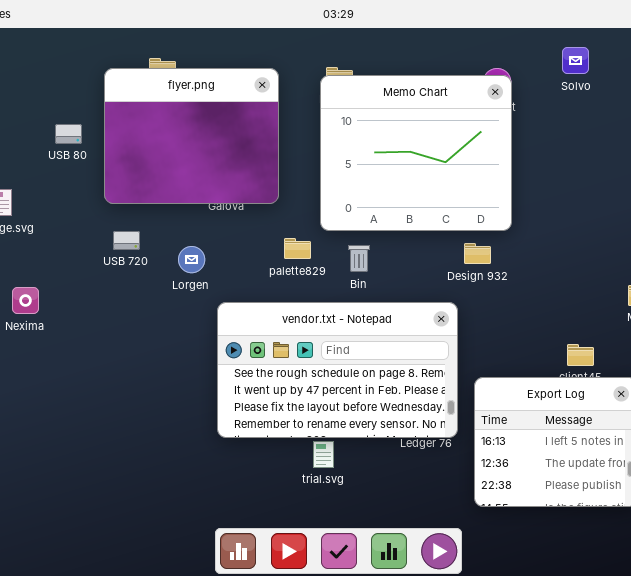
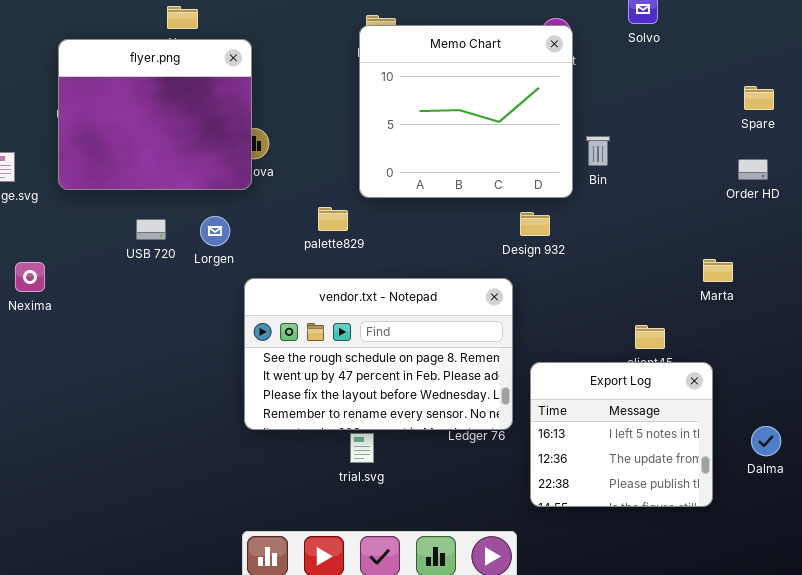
flyer.png: [104,68,279,204] -> [58,39,252,190], moved
USB 720: [113,231,140,250] -> [136,219,166,240], moved
Bin: [348,245,370,272] -> [586,136,610,166], moved

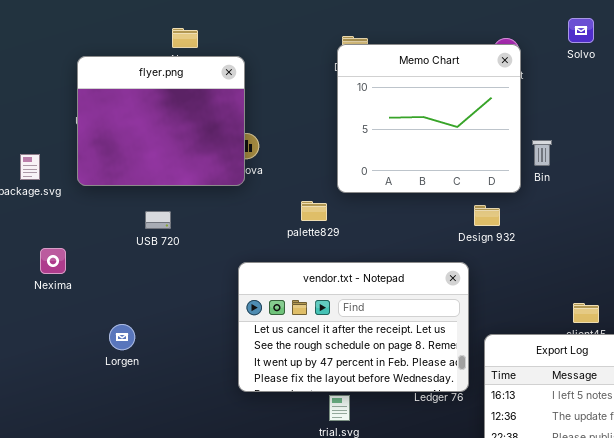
Lorgen: [200,216,230,246] -> [109,324,135,350], moved
vendor.txt - Notepad: [244,278,513,430] -> [238,262,469,392], scrolled up 1 row

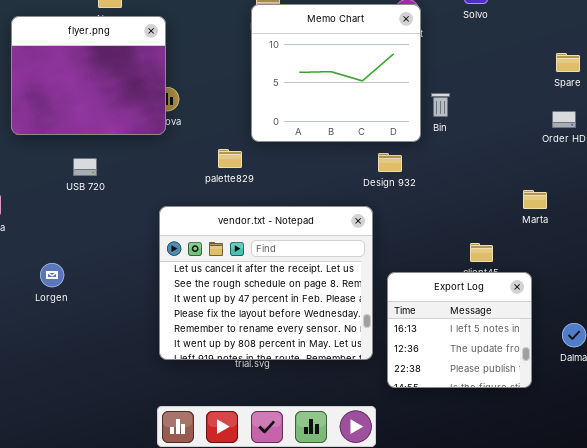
vendor.txt - Notepad: [238,262,469,392] -> [159,206,373,360], resized

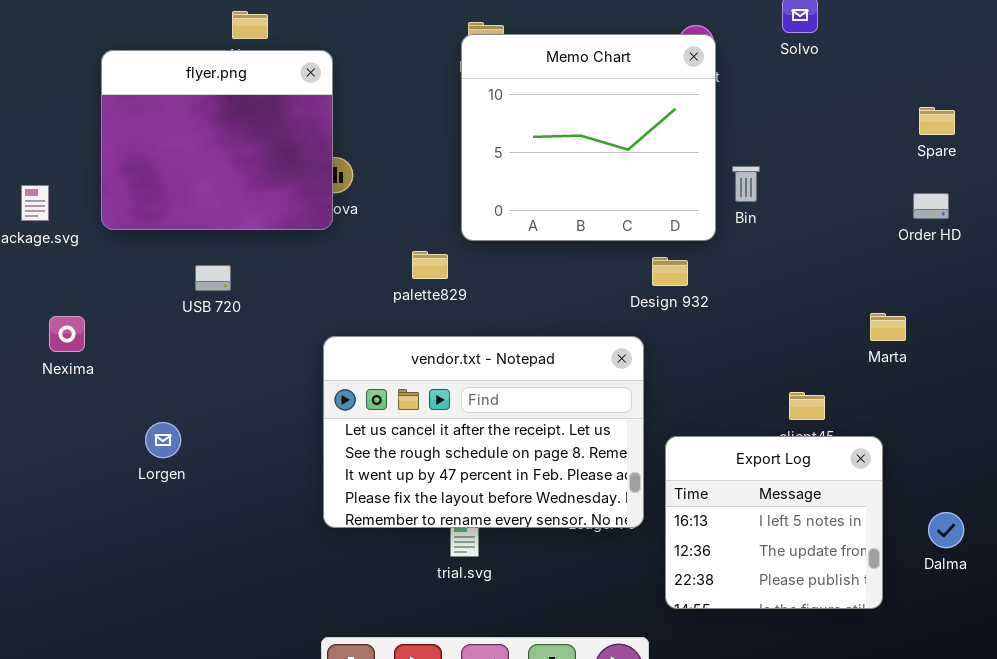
vendor.txt - Notepad: [159,206,373,360] -> [323,336,644,528], resized

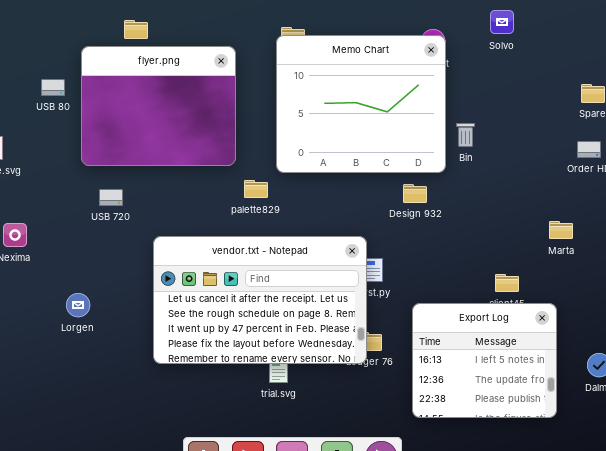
flyer.png: [101,50,333,230] -> [81,46,236,166], moved
vendor.txt - Notepad: [323,336,644,528] -> [153,236,367,364], moved

